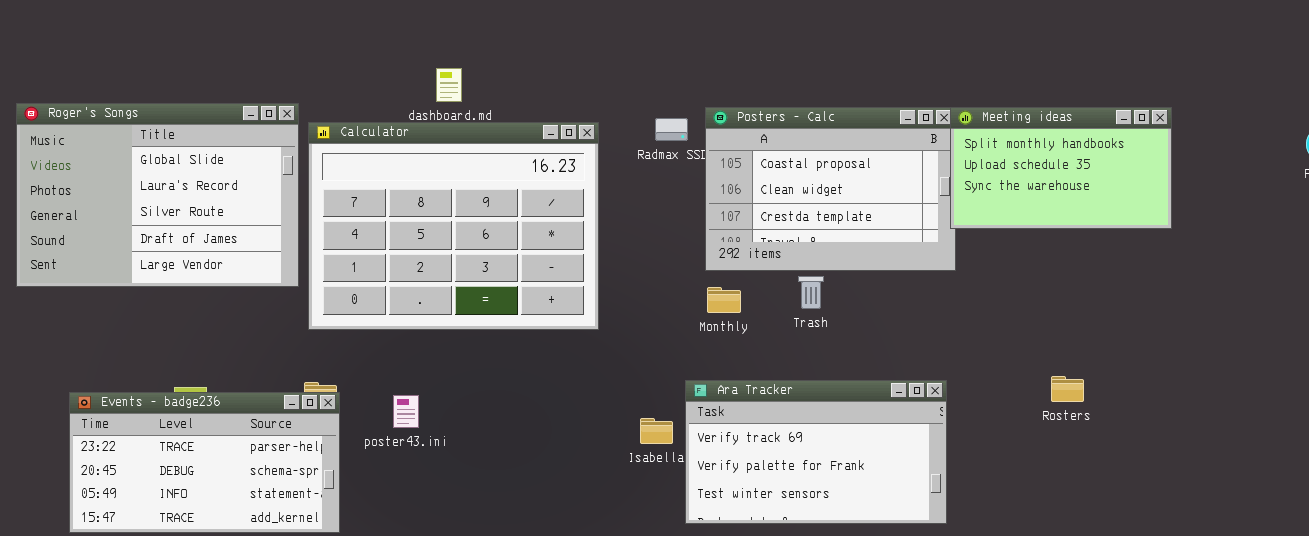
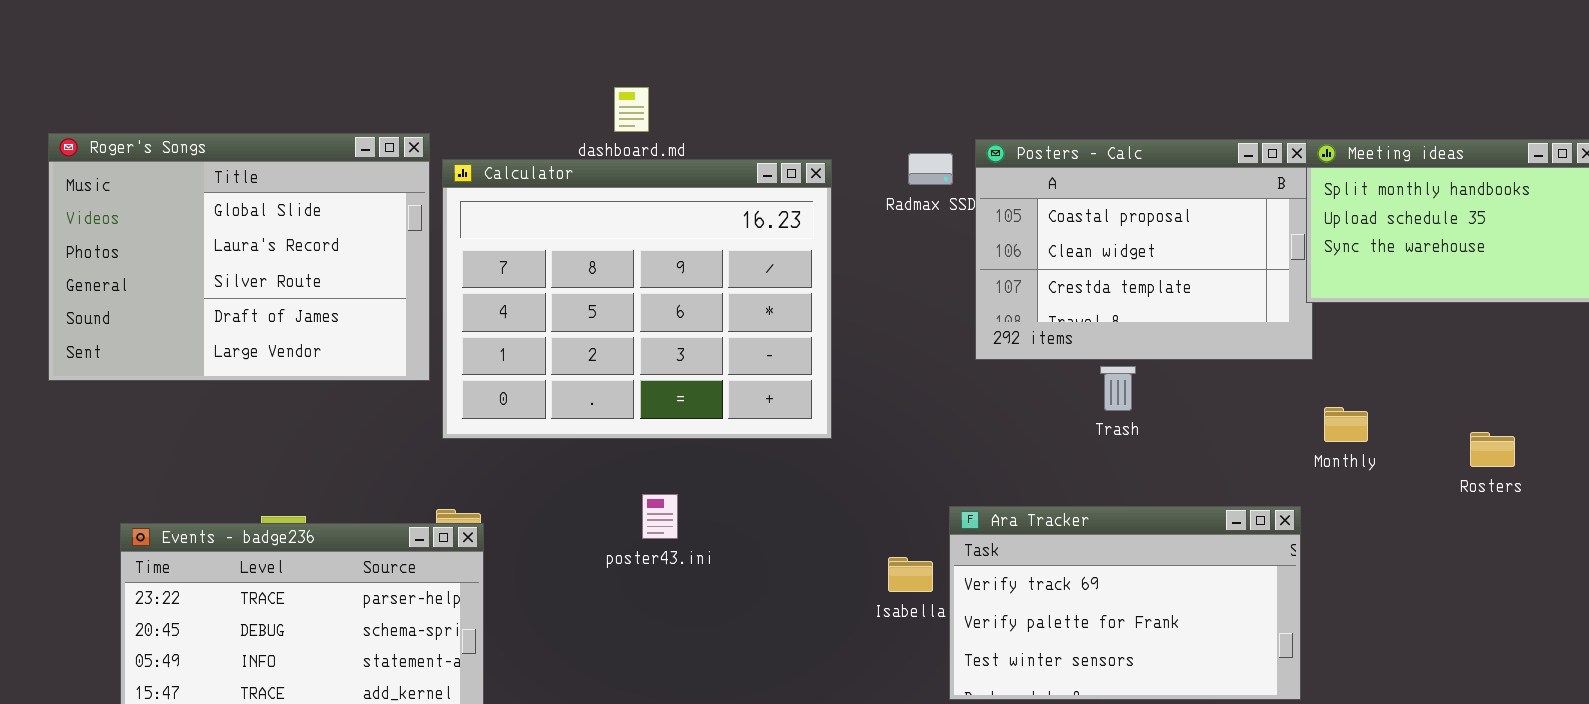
Monthly: [707,287,741,313] -> [1324,407,1368,442], moved
Rosters: [1051,376,1084,402] -> [1470,432,1515,467], moved
poster43.ini: [393,395,419,428] -> [642,494,678,539], moved

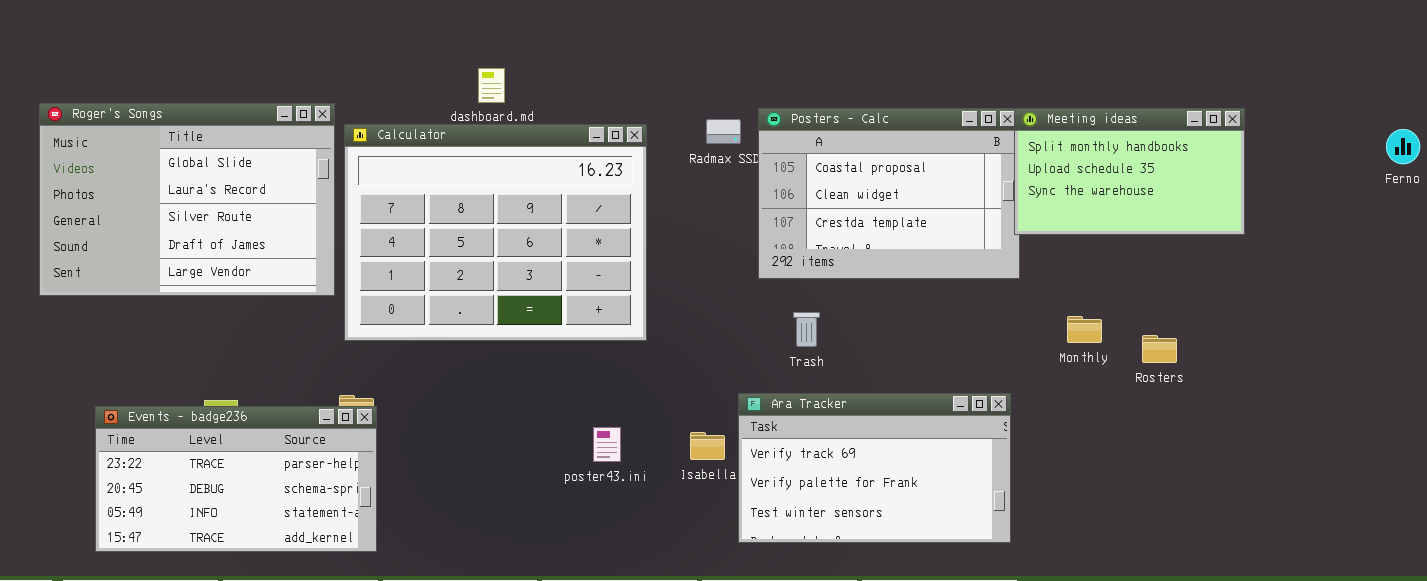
Trash: [1100,366,1136,411] -> [793,312,820,347], moved
Monthly: [1324,407,1368,442] -> [1067,316,1102,343], moved
poster43.ini: [642,494,678,539] -> [593,427,621,462], moved

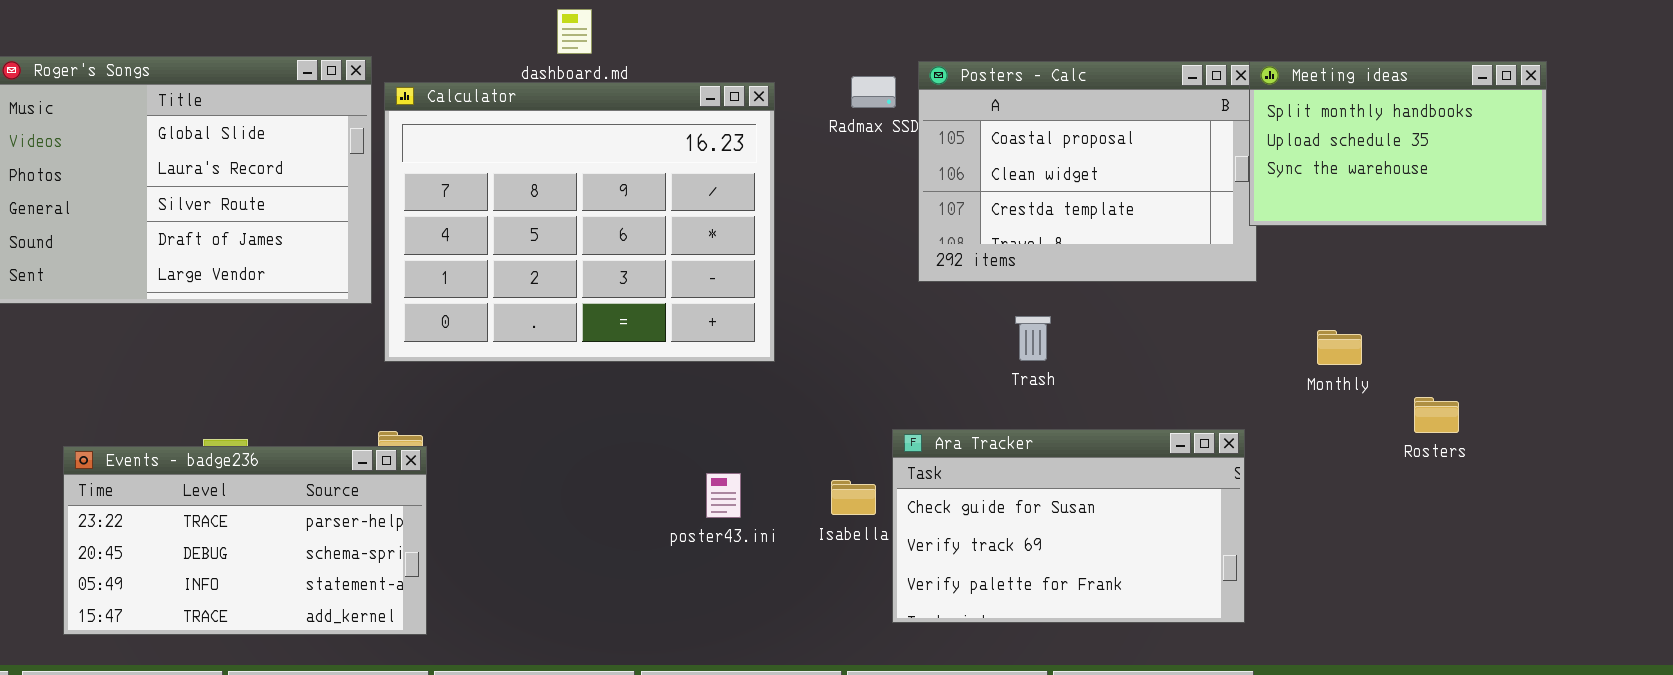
Trash: [793,312,820,347] -> [1015,316,1051,361], moved
Rosters: [1142,335,1177,363] -> [1414,397,1459,433], moved
Ara Tracker: [738,393,1011,543] -> [892,429,1245,623], scrolled up 1 row

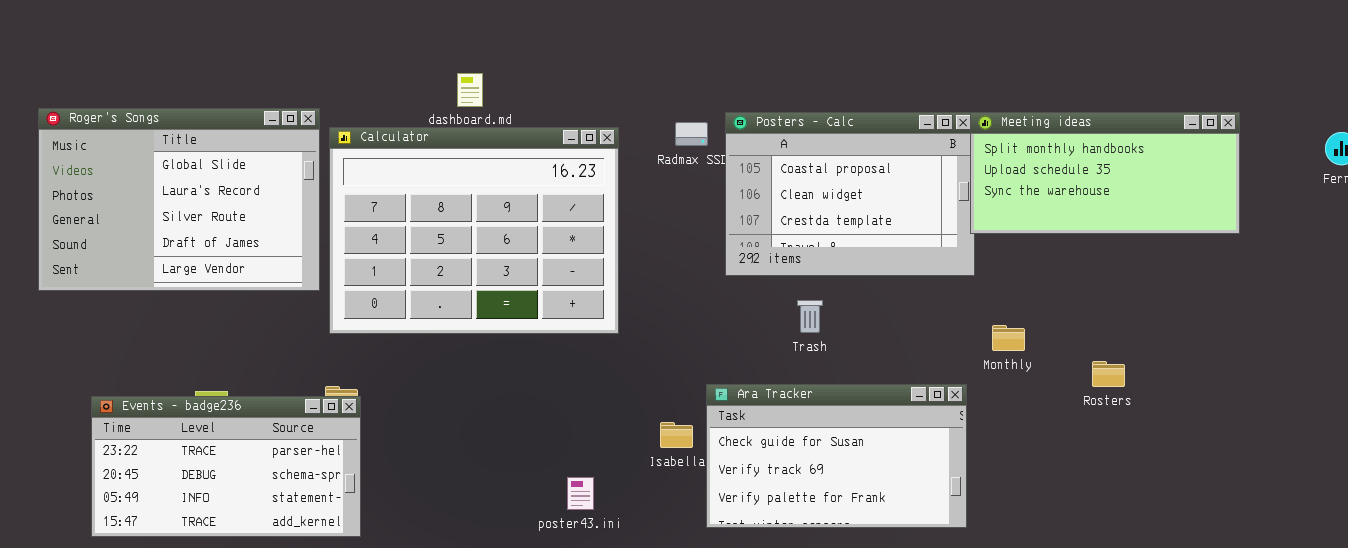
Meeting ideas: [1249,61,1547,226] -> [970,112,1240,234], resized
Monthly: [1317,330,1362,365] -> [992,325,1025,351], moved
poster43.ini: [706,473,741,518] -> [567,477,594,510], moved

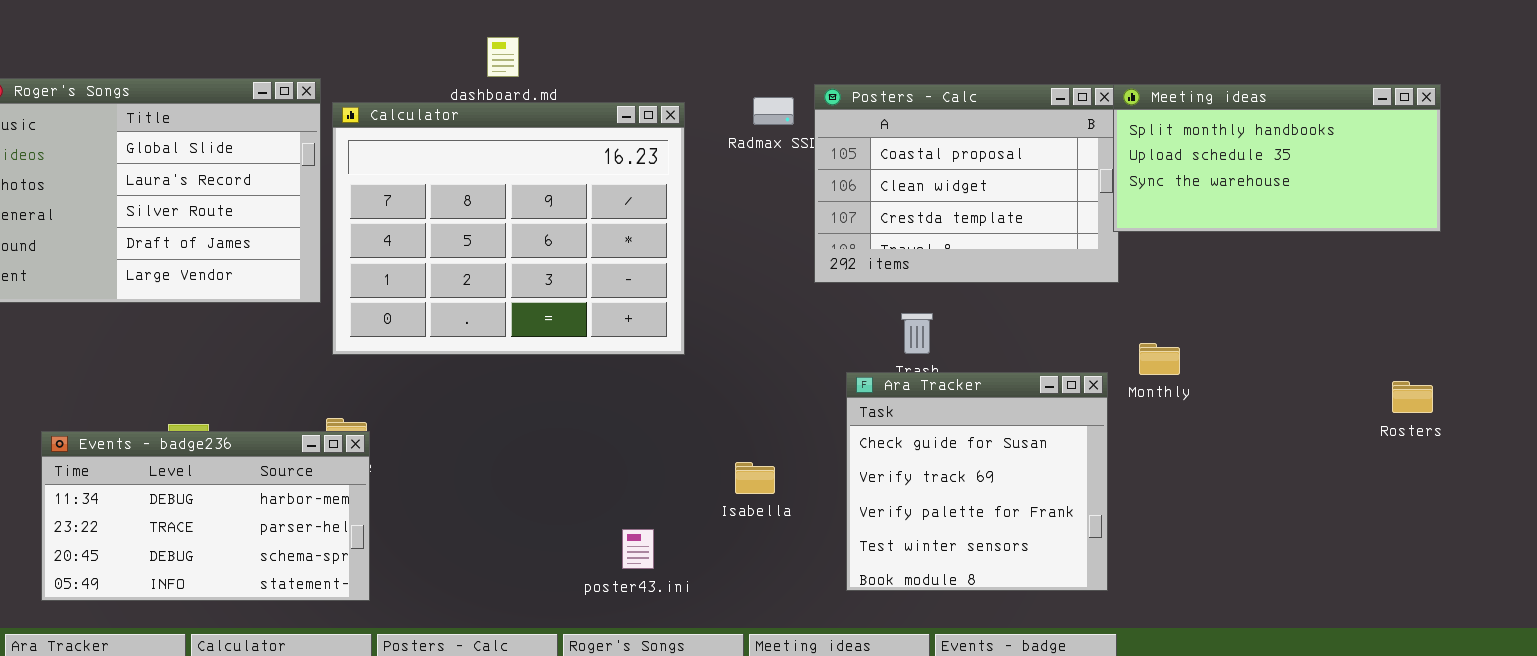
Rosters: [1092,361,1125,387] -> [1392,381,1433,413], moved
Ara Tracker: [706,384,967,528] -> [846,372,1108,591], resized
Events - badge236: [91,396,361,537] -> [41,431,370,601], scrolled up 1 row

